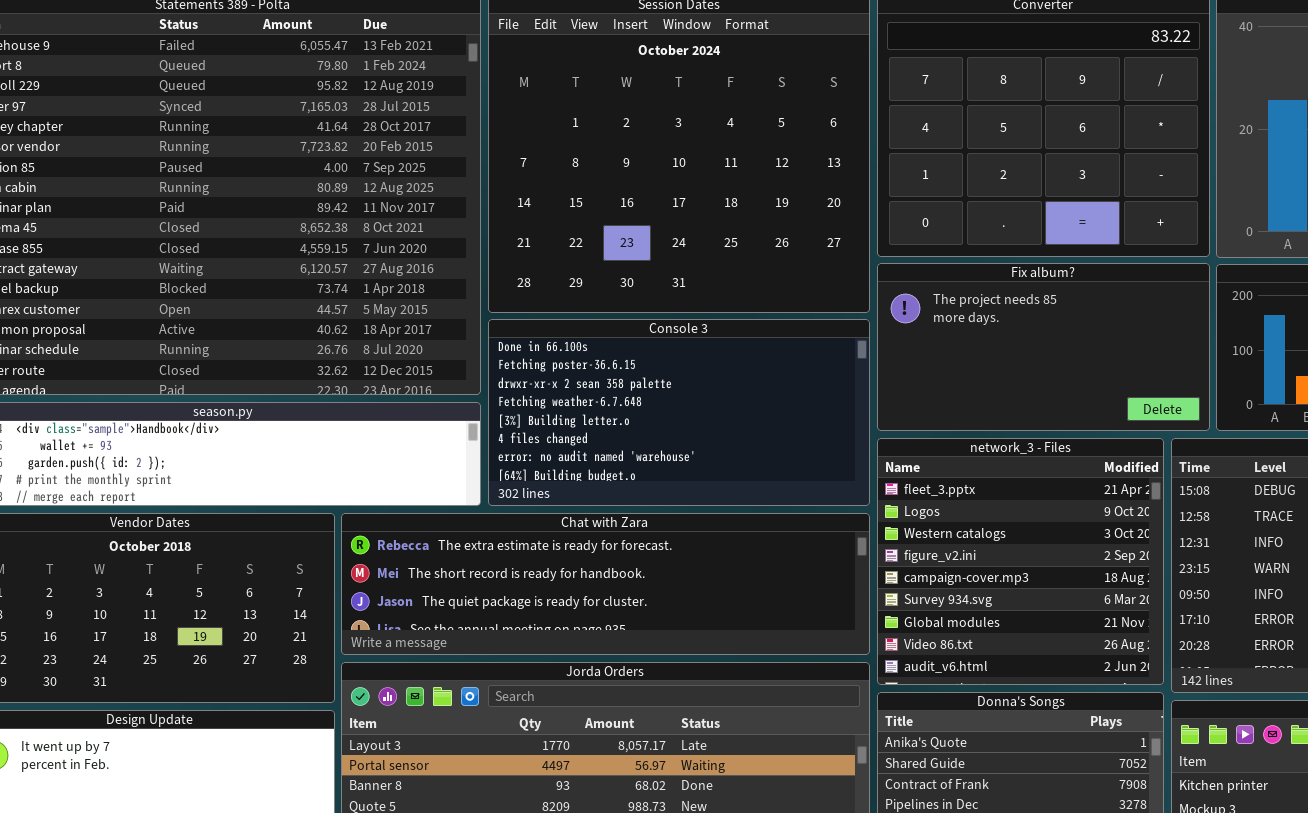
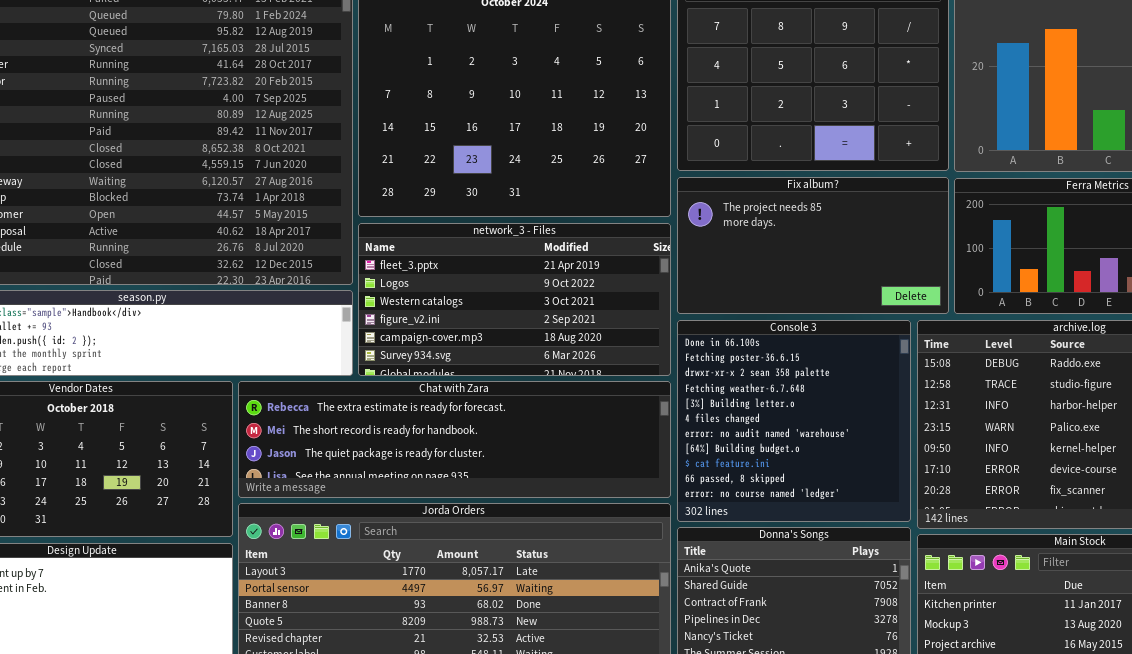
Console 3: [488,319,870,506] -> [677,320,911,522], moved, resized
network_3 - Files: [877,438,1164,685] -> [358,223,671,376], moved, resized

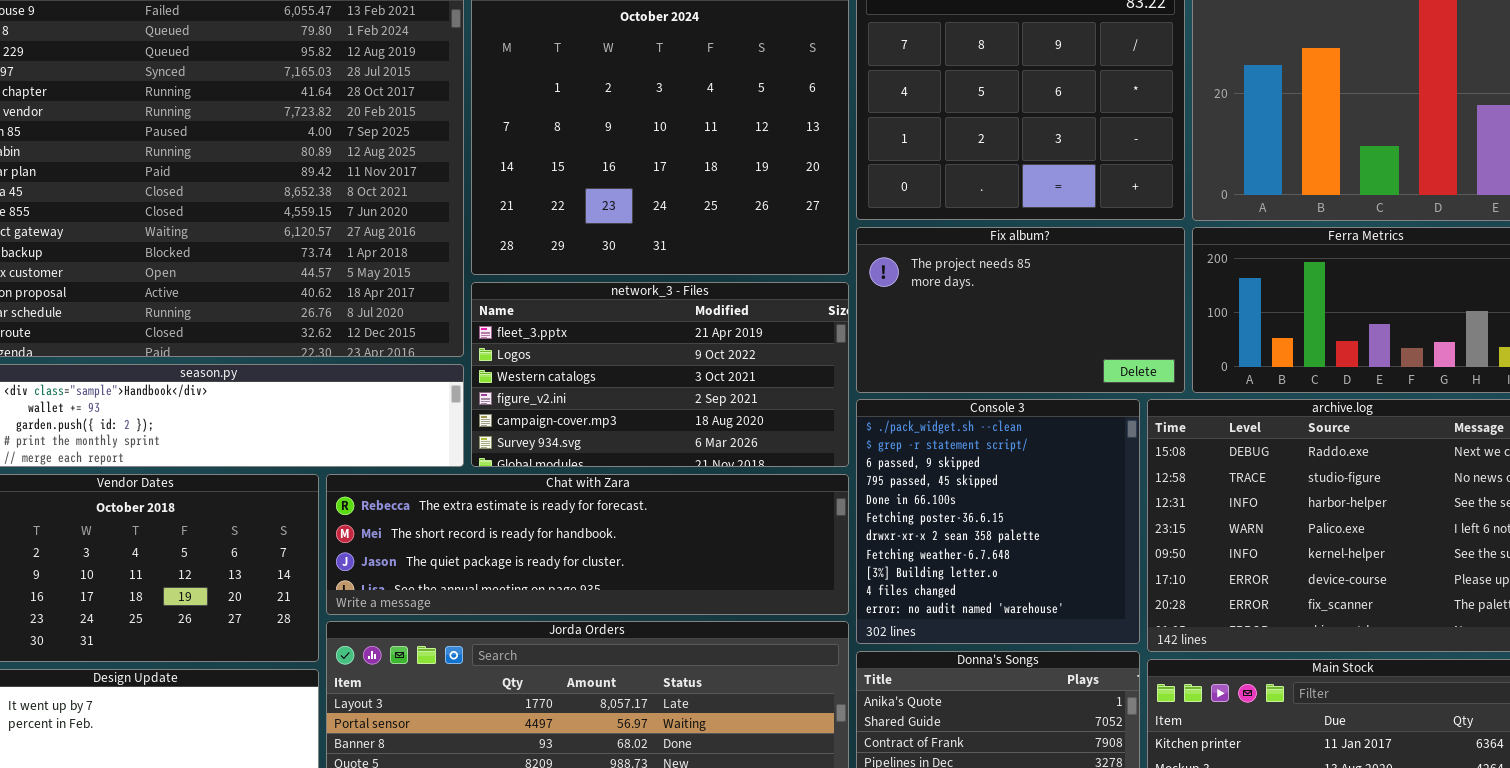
Console 3: [677,320,911,522] -> [856,399,1140,644], scrolled up 4 rows

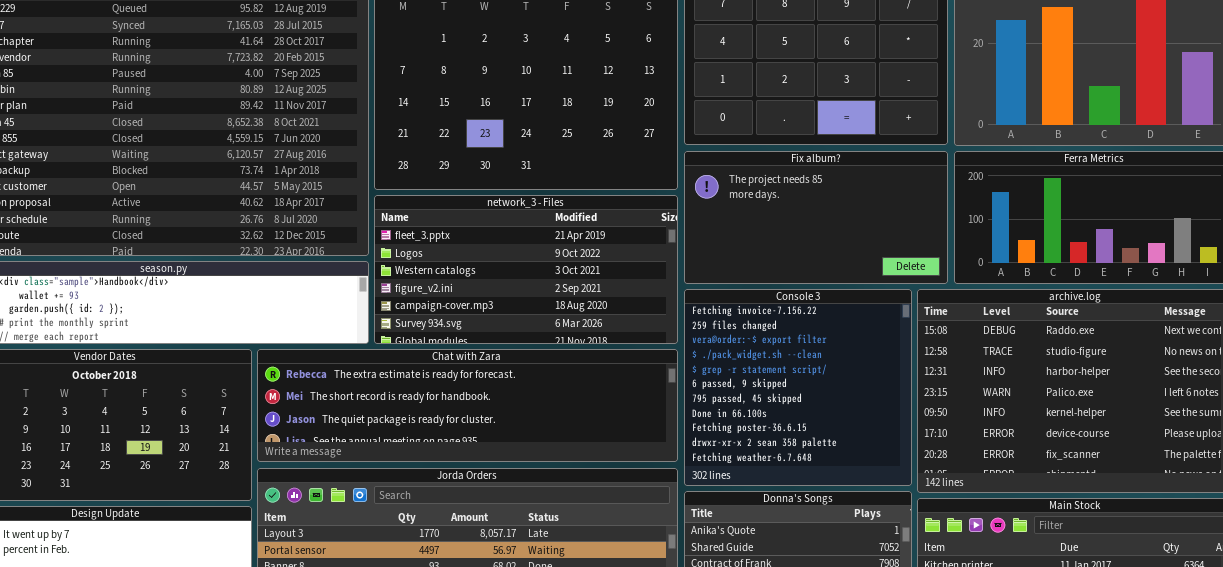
Console 3: [856,399,1140,644] -> [684,289,912,486], scrolled up 3 rows

